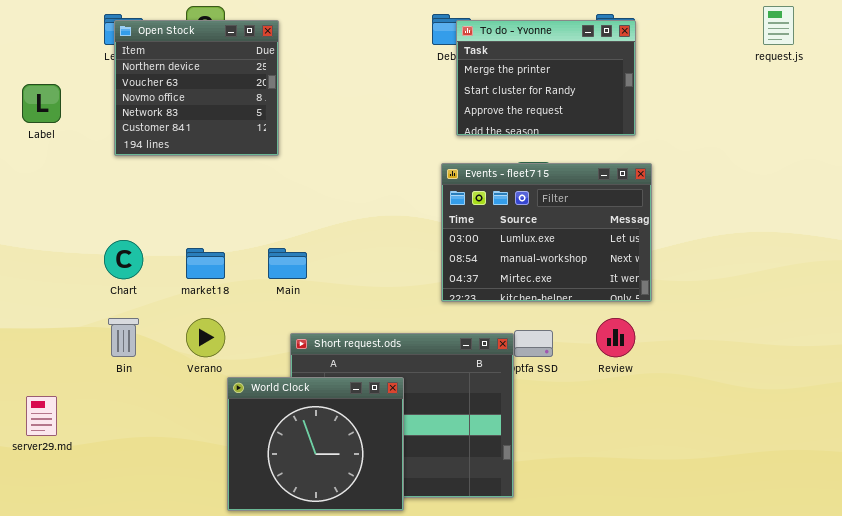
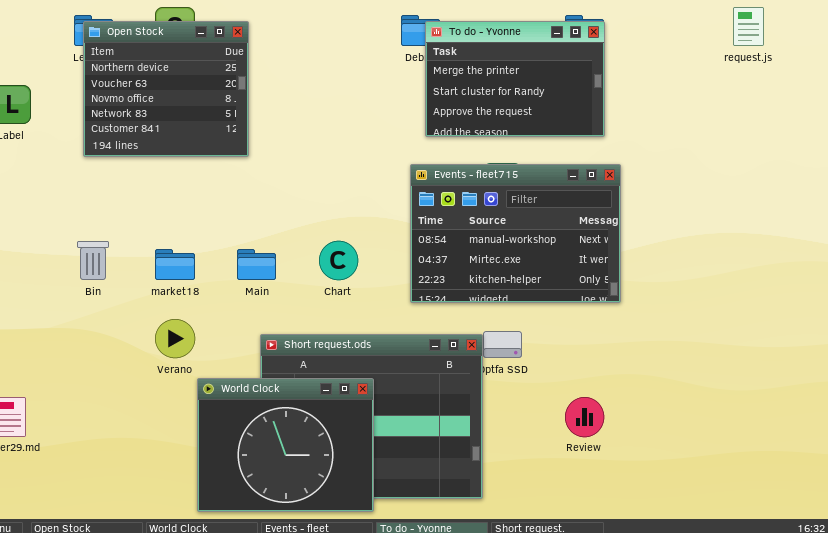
Events - fleet715: [441,163,652,302] -> [410,164,621,303], scrolled down 1 row
Chart: [104,240,143,279] -> [319,241,358,280], moved
Bin: [108,318,139,357] -> [77,241,109,280], moved
Review: [596,318,635,357] -> [565,397,604,437], moved

